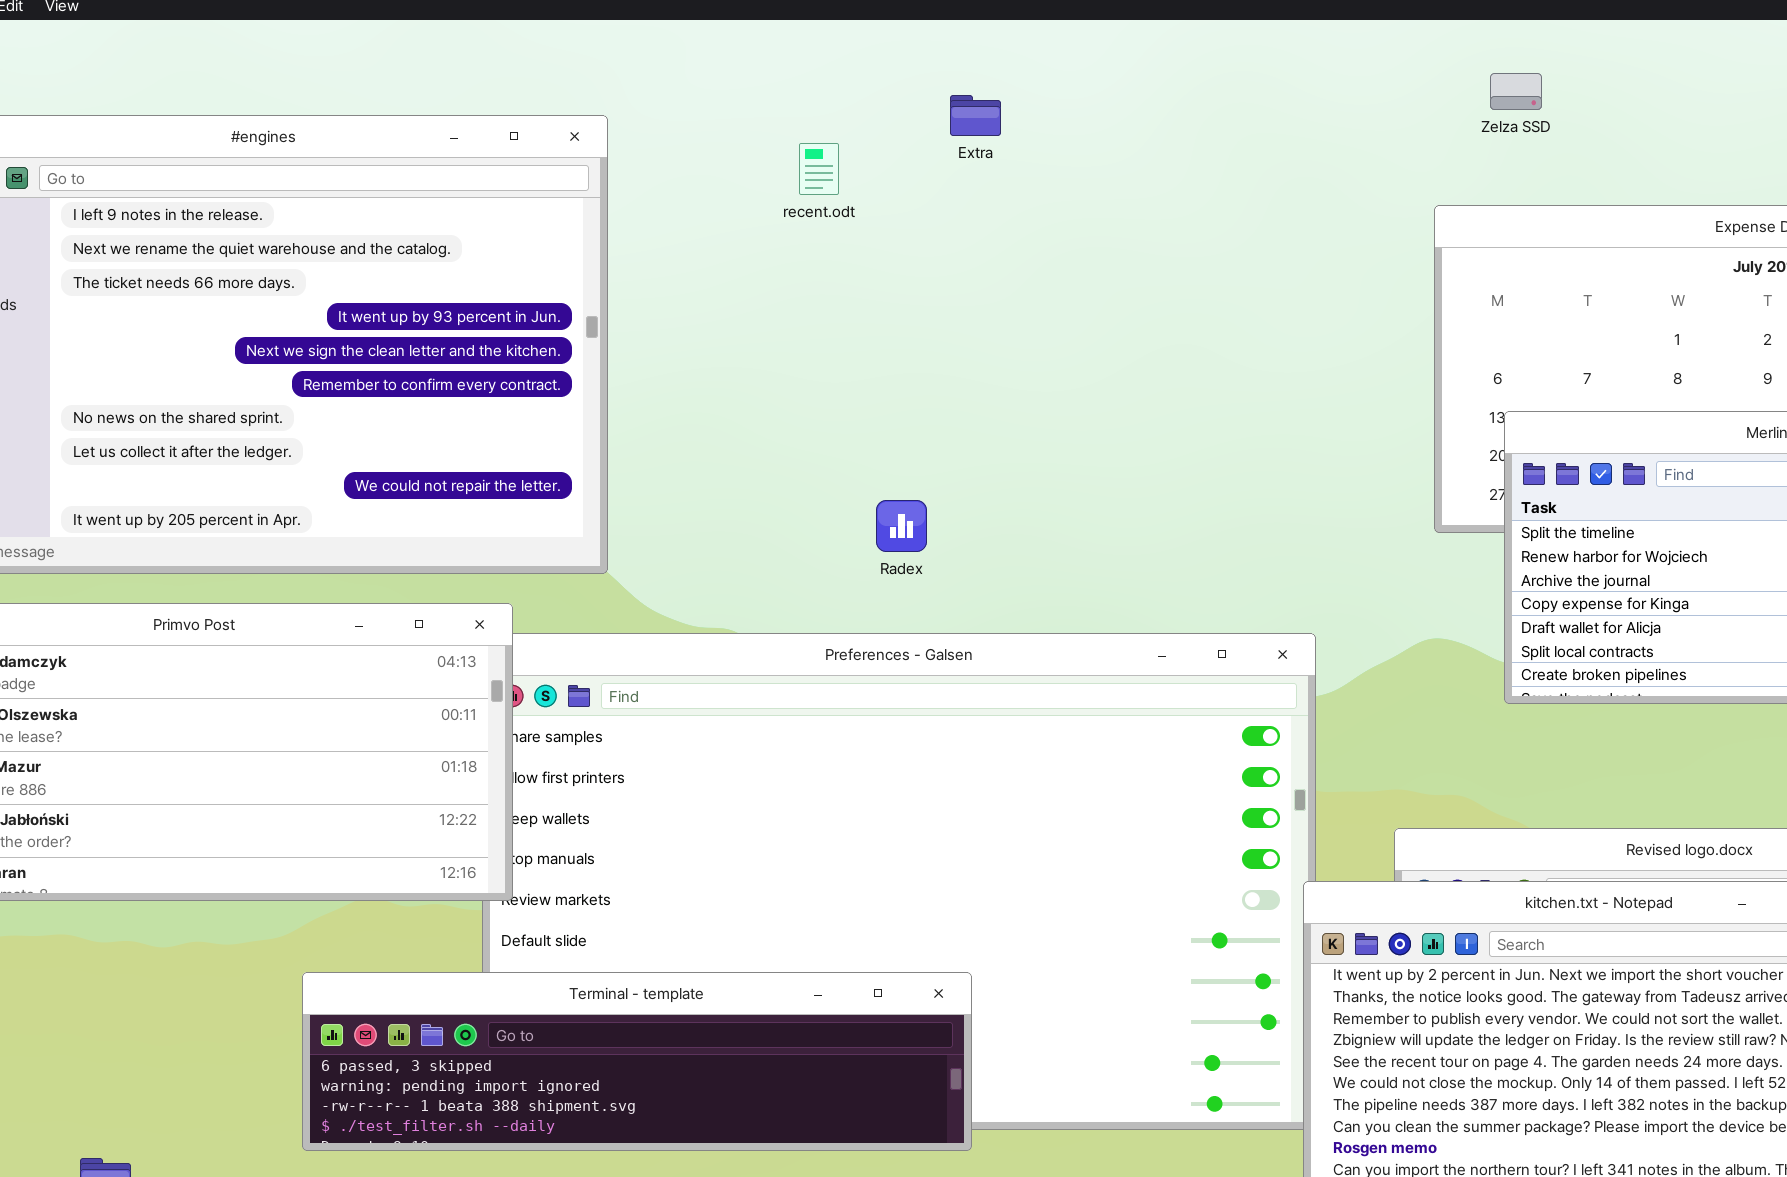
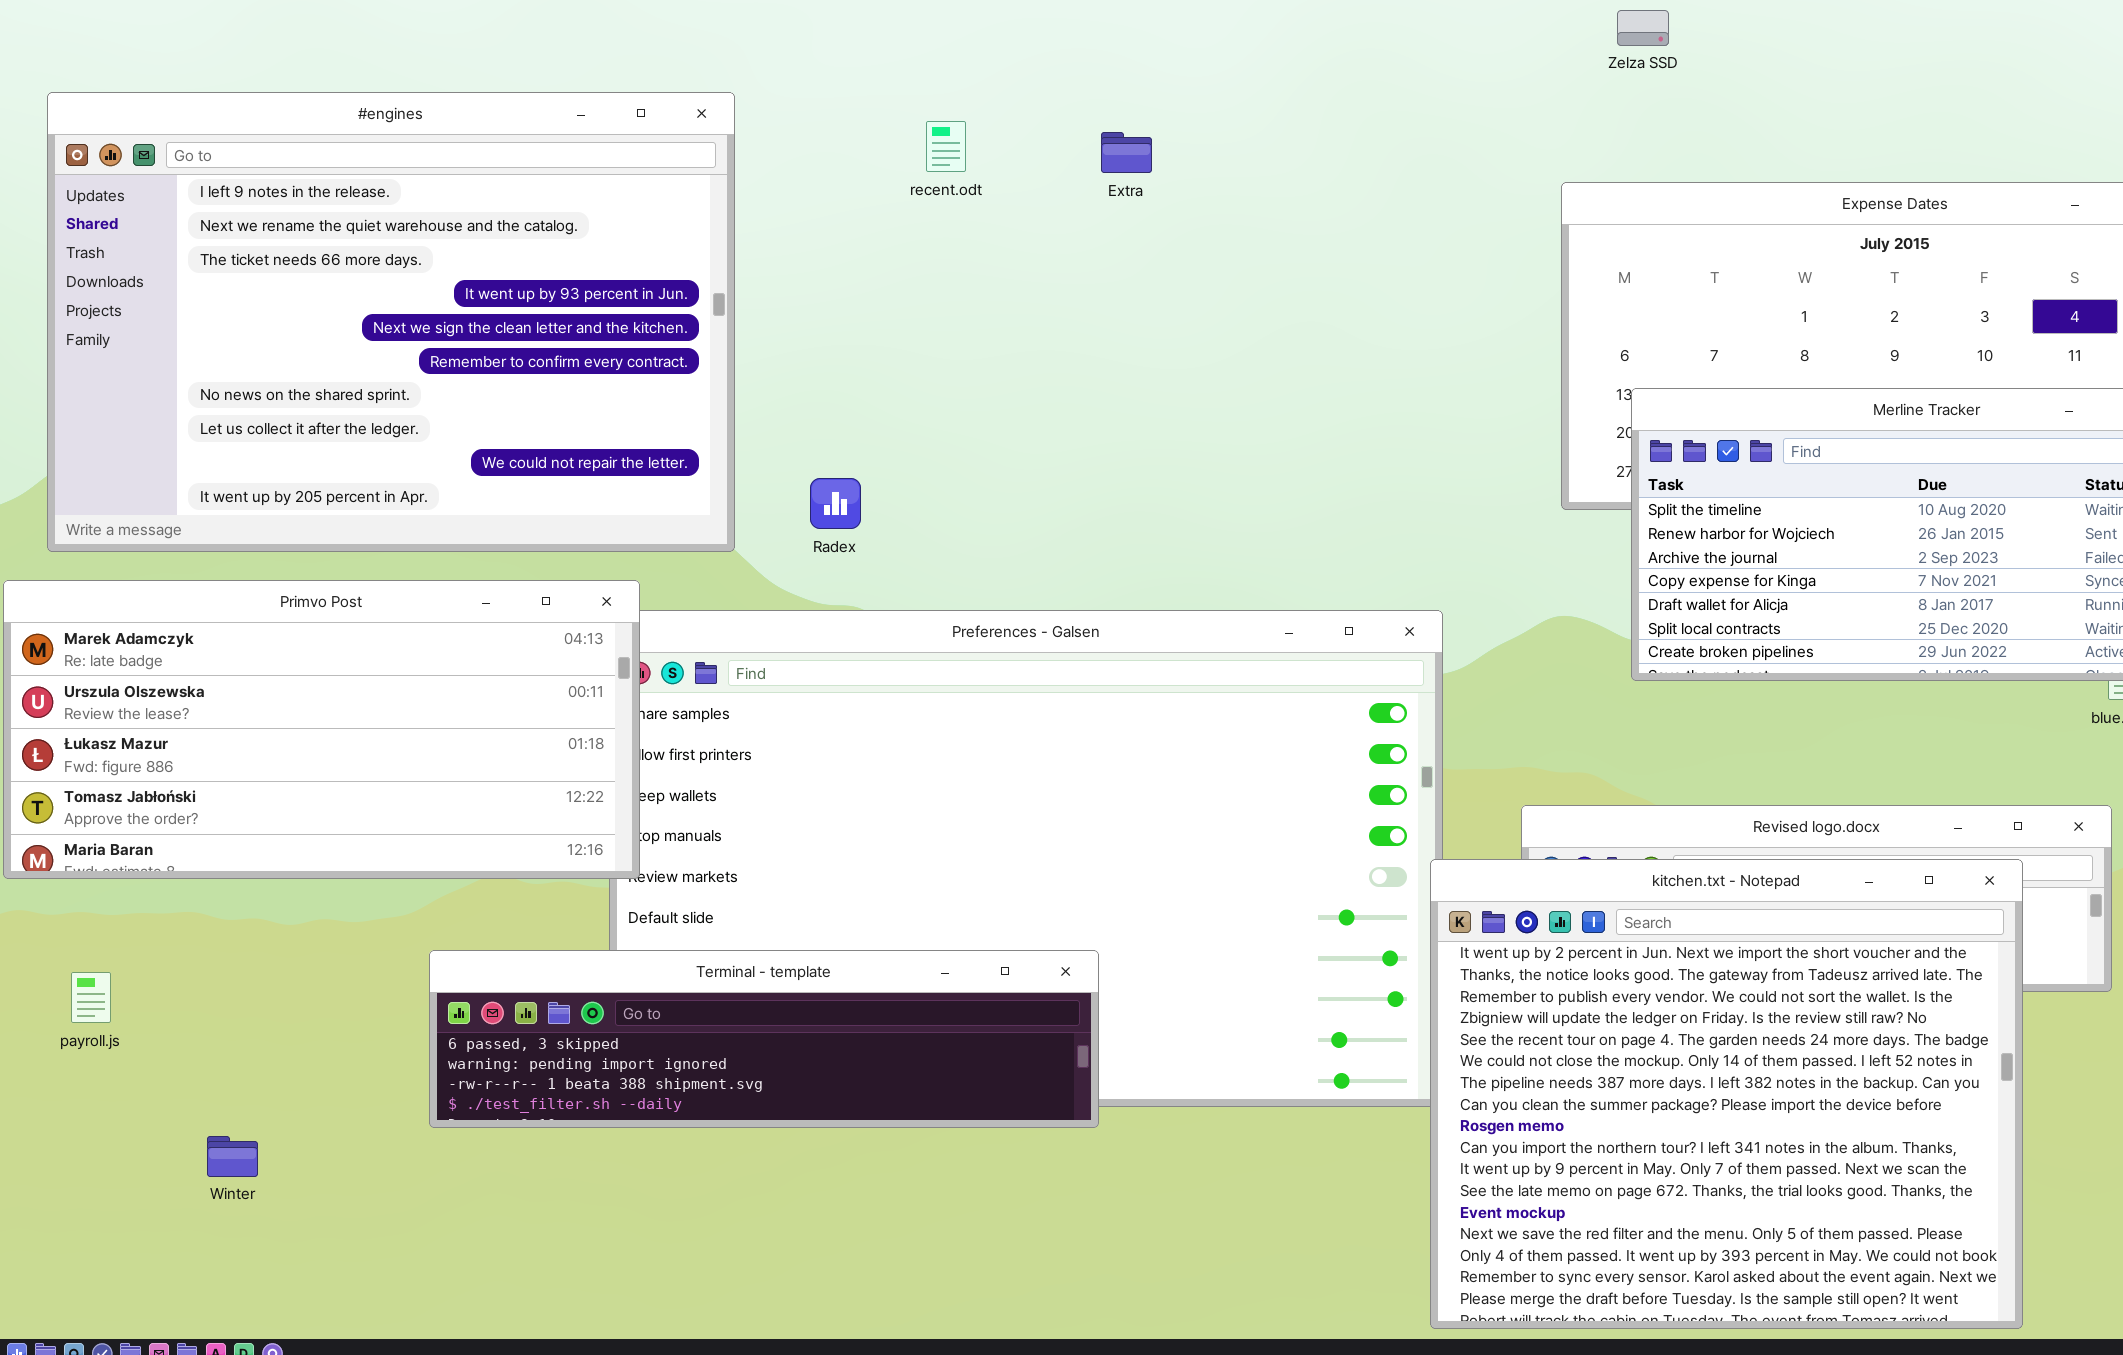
Zelza SSD: [1490,73,1542,110] -> [1617,10,1669,46], moved
Extra: [950,95,1001,136] -> [1101,132,1152,173], moved
Radex: [876,500,927,552] -> [810,478,861,529], moved

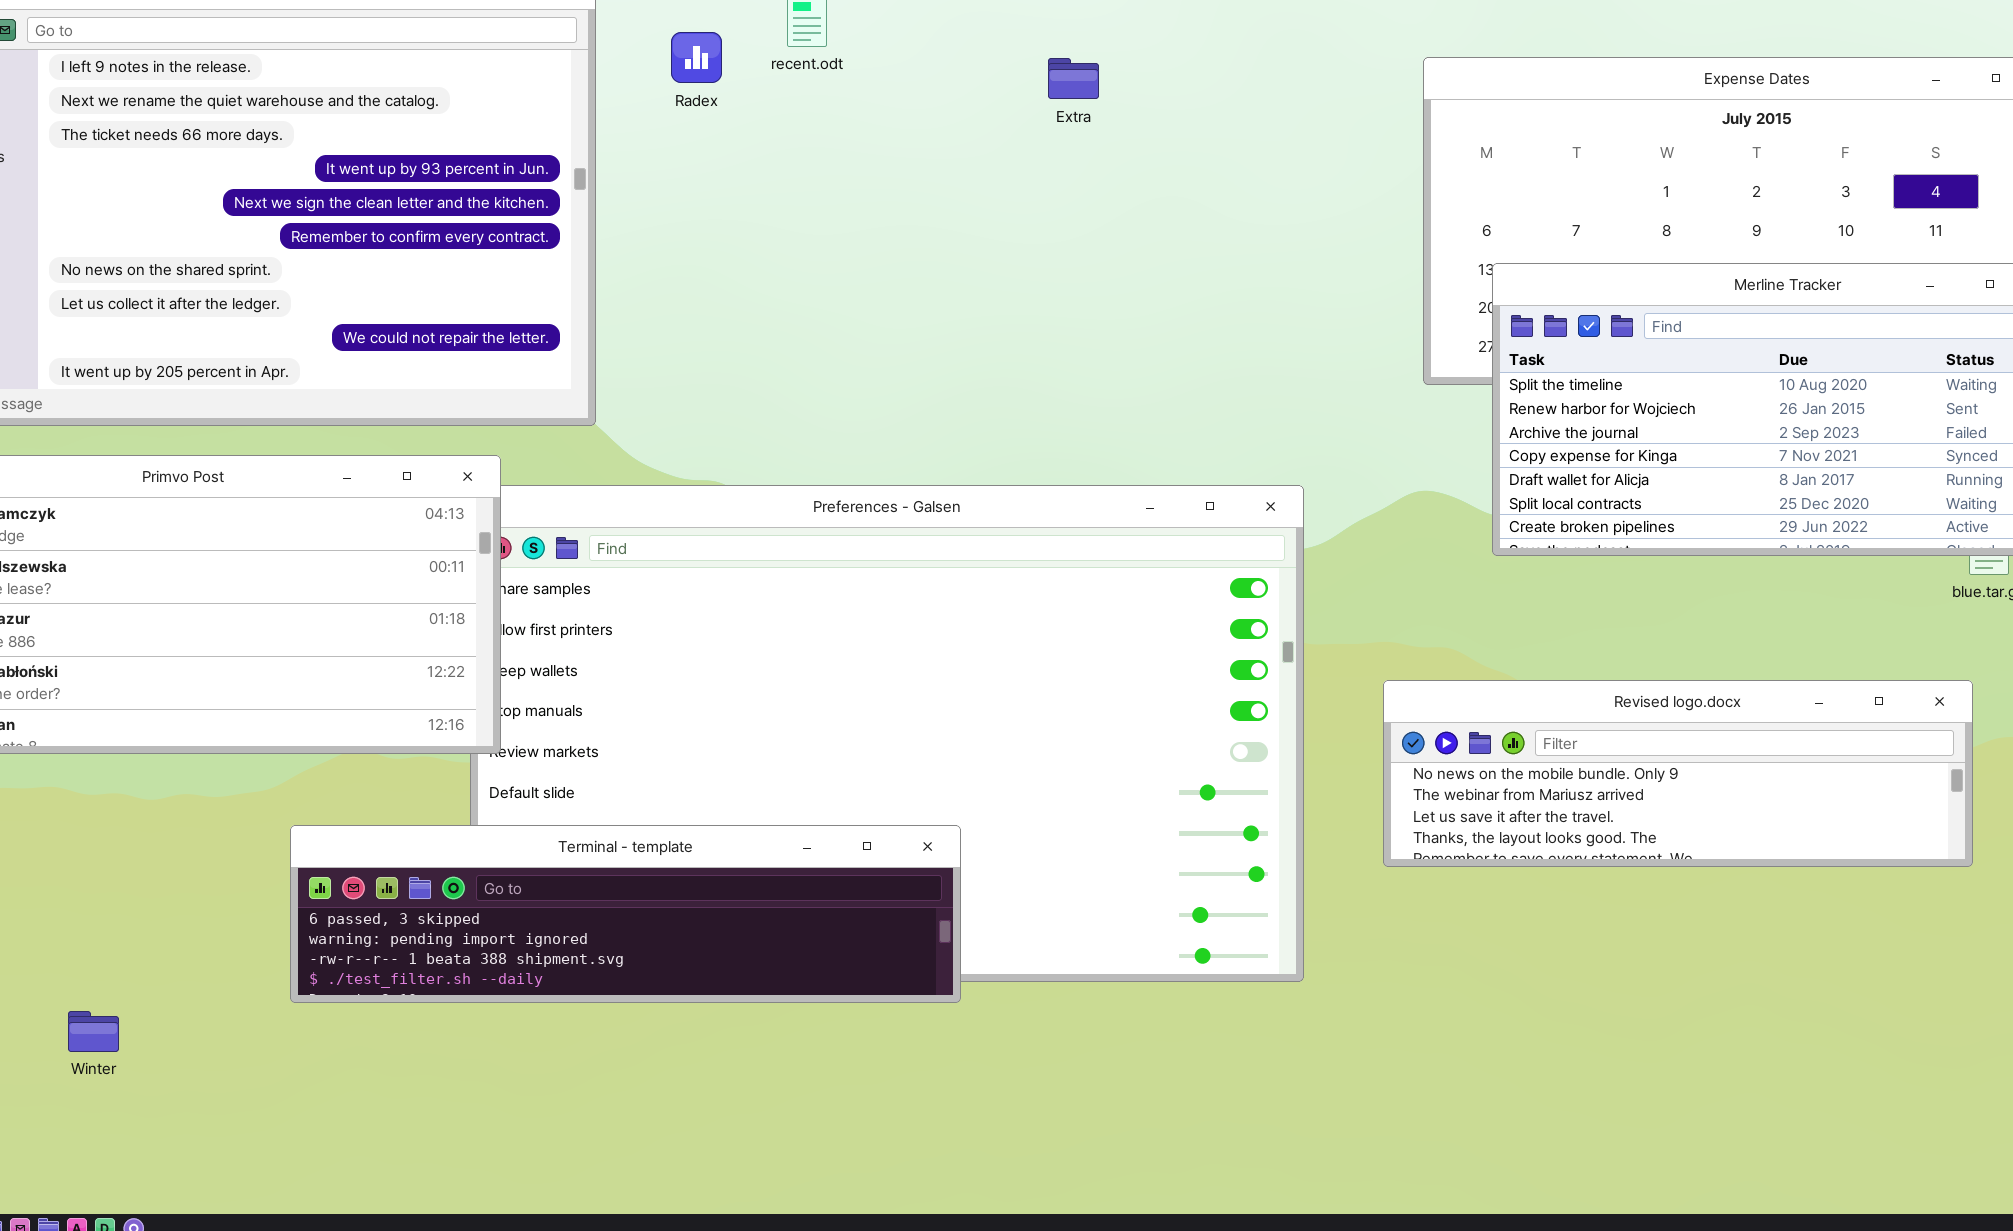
Extra: [1101,132,1152,173] -> [1048,58,1099,99], moved
Radex: [810,478,861,529] -> [671,32,722,83], moved
kitchen.txt - Notepad: [1430,859,2023,1329] -> none, closed

